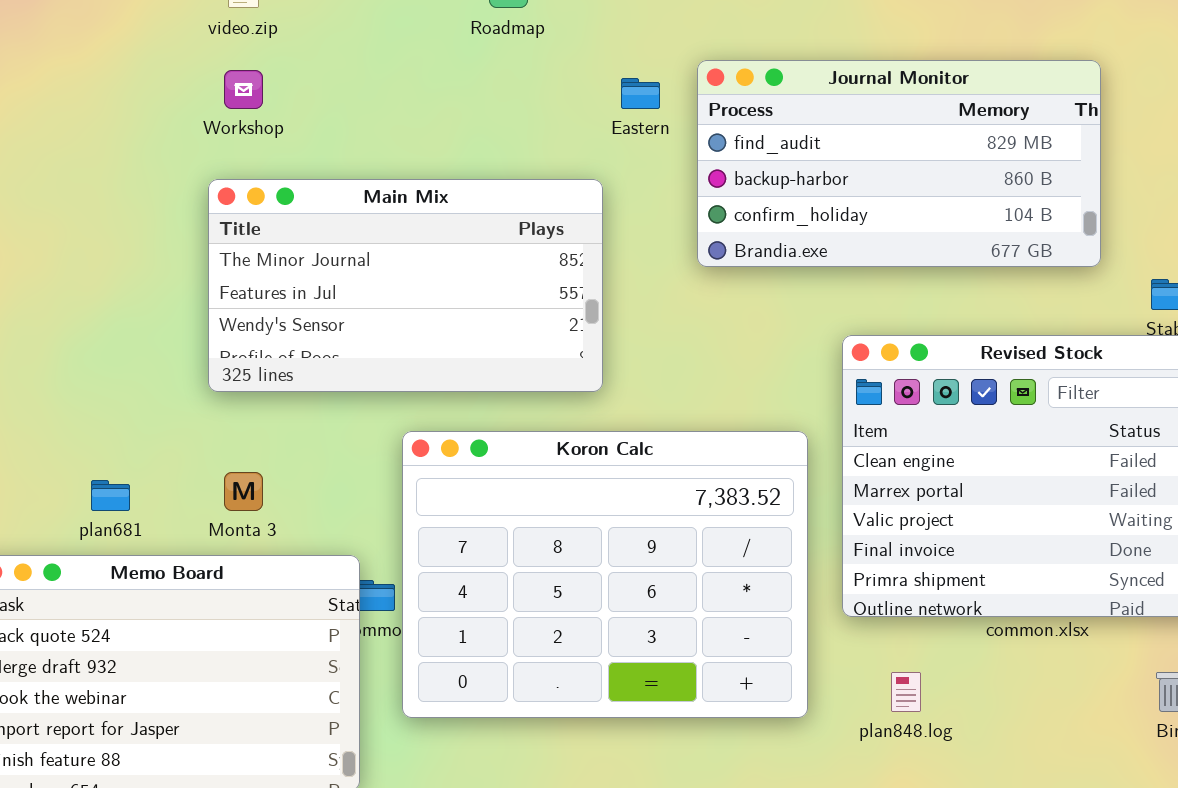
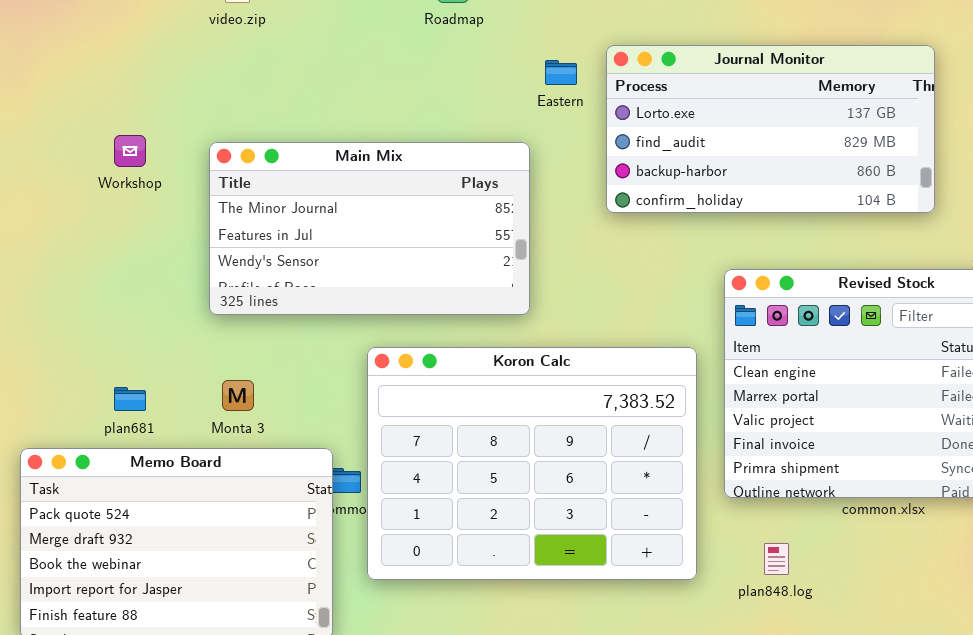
Journal Monitor: [697,60,1101,267] -> [606,45,935,213], scrolled up 1 row
Workshop: [224,70,263,109] -> [114,135,146,167], moved

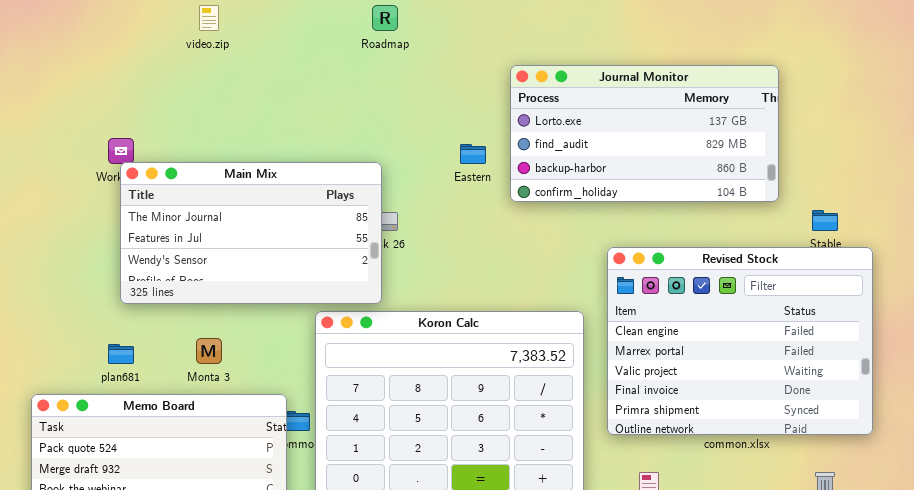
Eastern: [545,60,577,85] -> [460,144,486,164], moved
Main Mix: [209,142,530,315] -> [120,162,382,304], moved

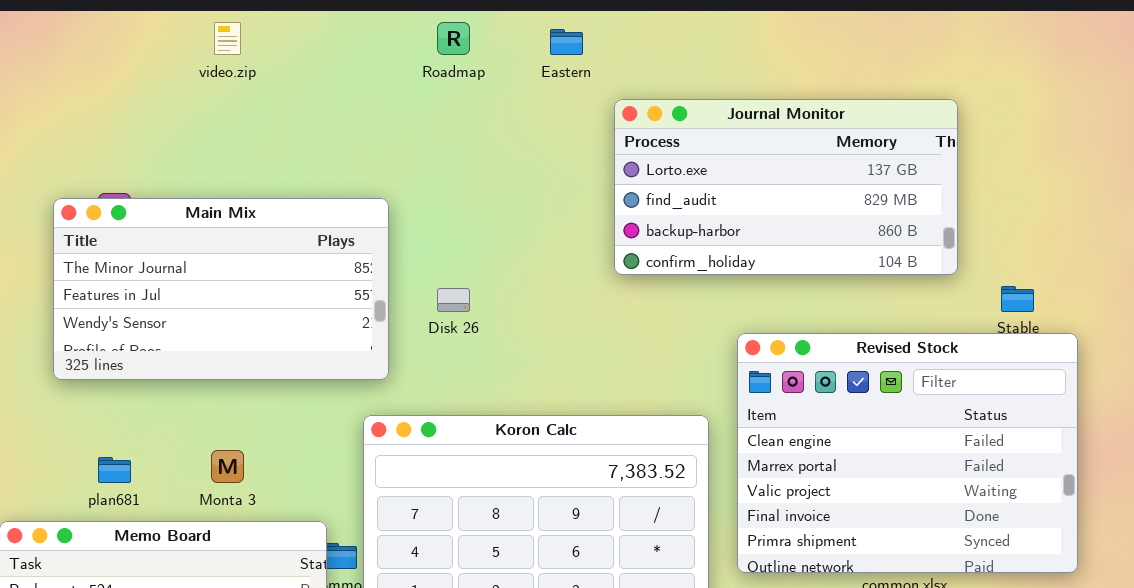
Eastern: [460,144,486,164] -> [550,29,583,55], moved
Main Mix: [120,162,382,304] -> [53,198,389,380], moved

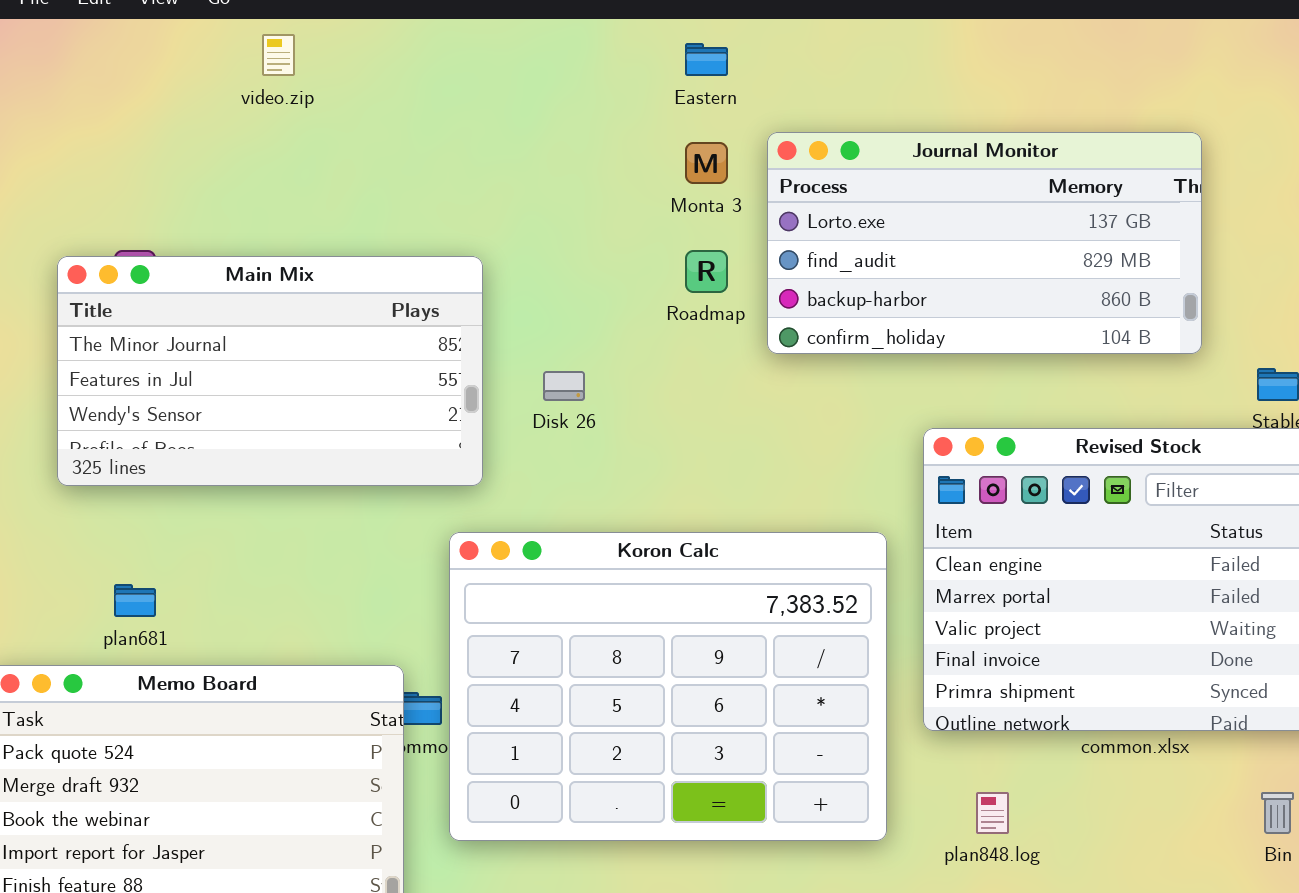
Roadmap: [437,22,470,55] -> [685,250,728,293], moved
Monta 3: [211,450,244,483] -> [685,142,728,184], moved

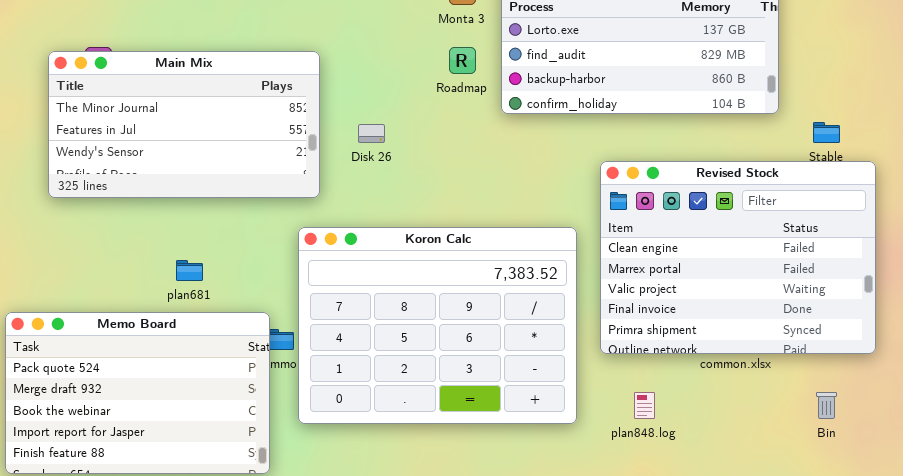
plan681: [114,584,156,617] -> [176,260,203,281], moved

